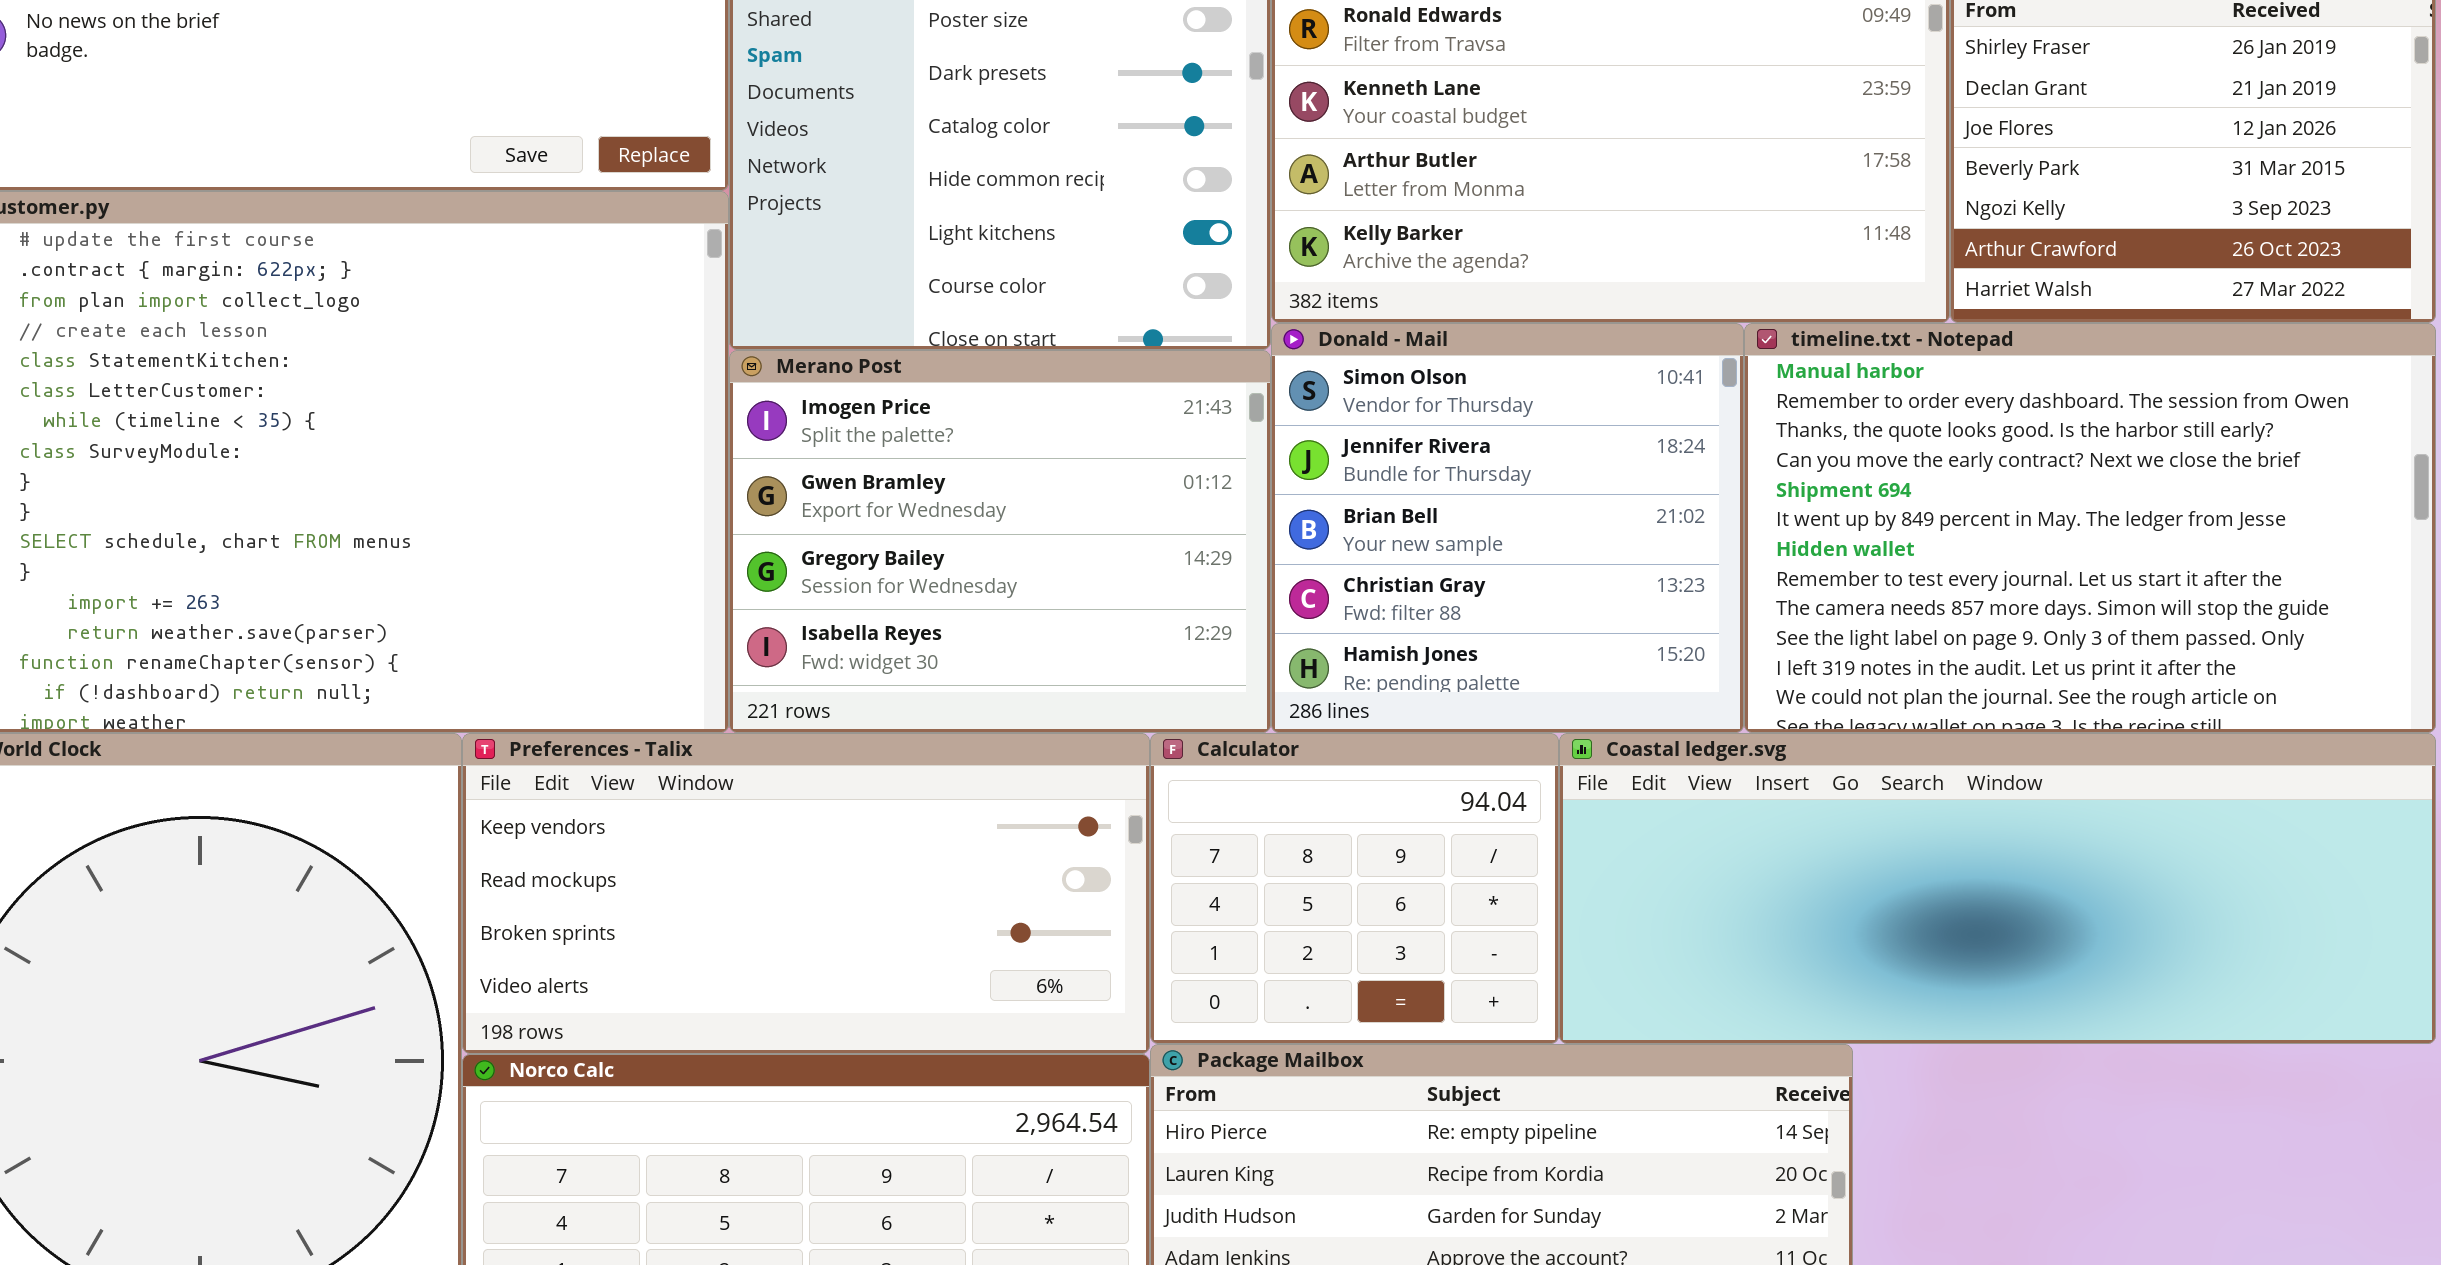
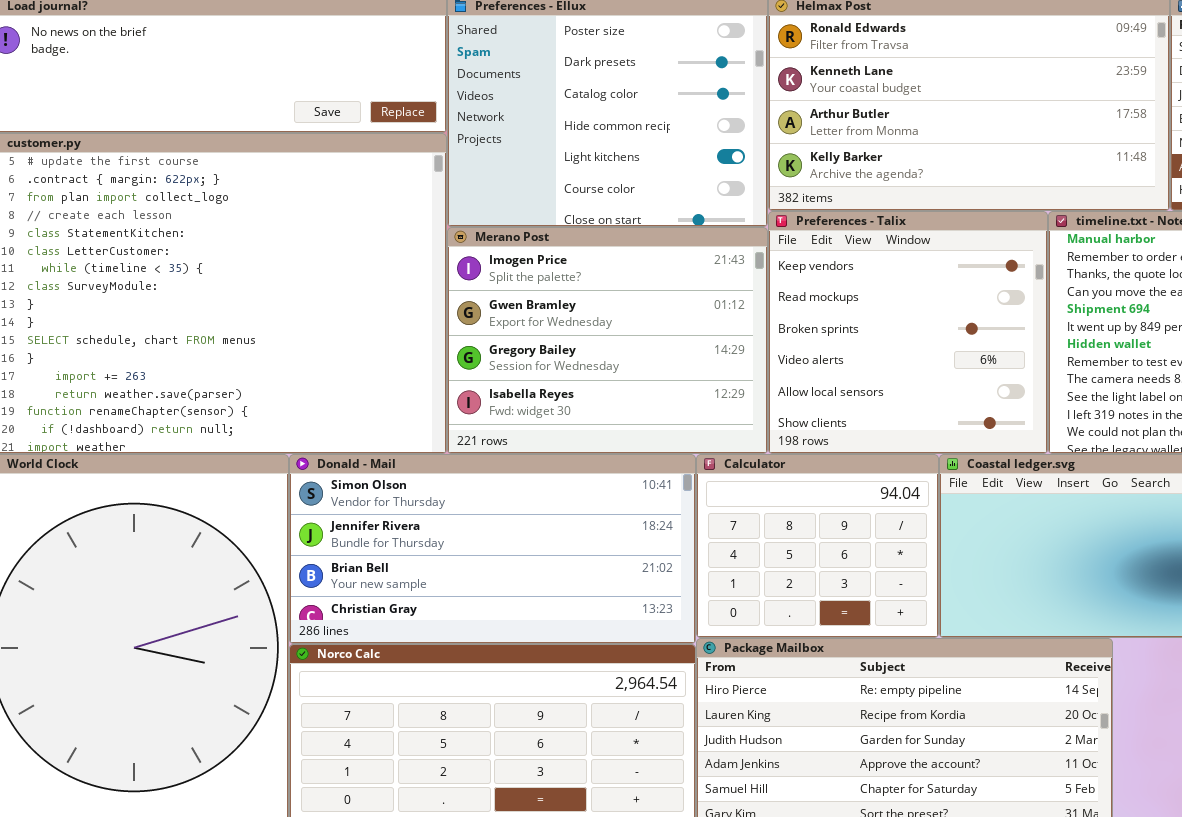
Donald - Mail: [1271,323,1744,733] -> [289,454,696,644], moved, resized
Preferences - Talix: [462,733,1150,1054] -> [768,211,1048,454], moved, resized

